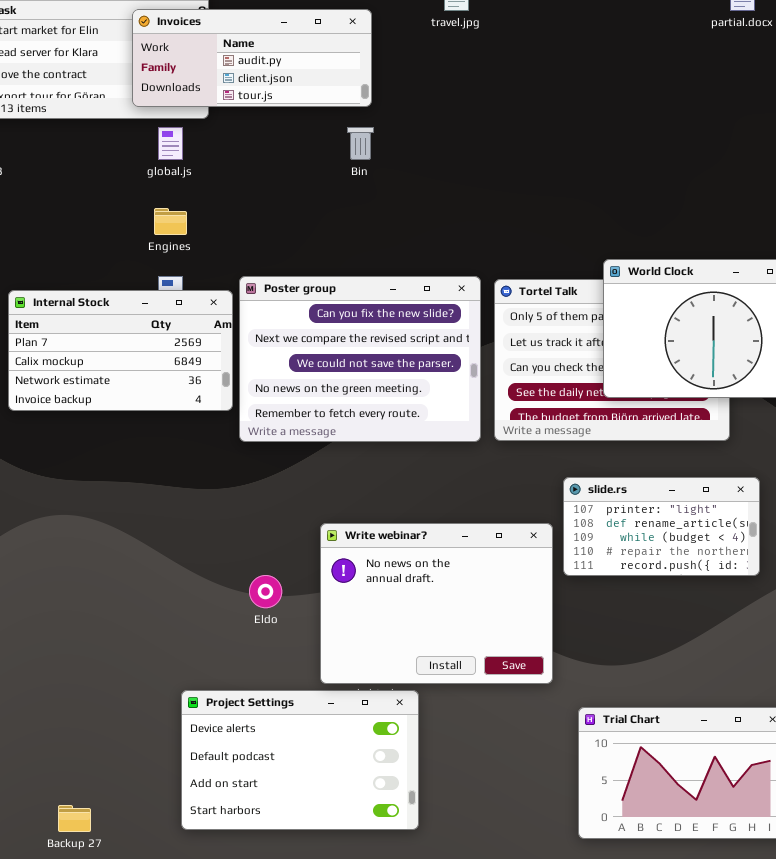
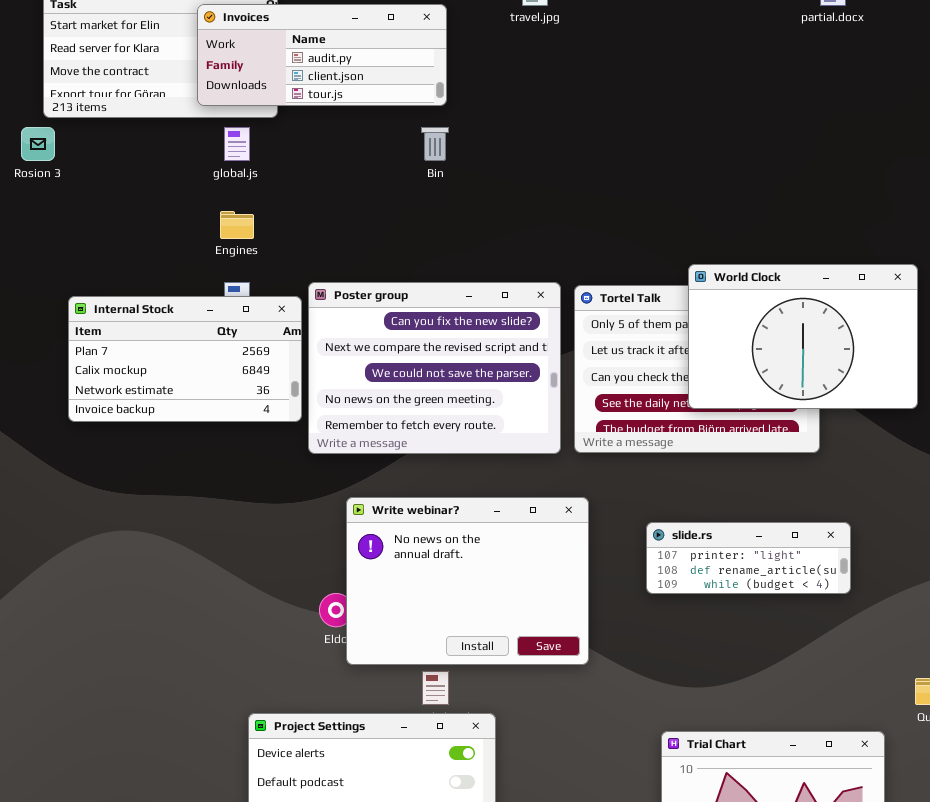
slide.rs: [563,477,760,576] -> [646,522,851,594], resized
Write webinar?: [320,523,553,684] -> [346,497,589,665], moved

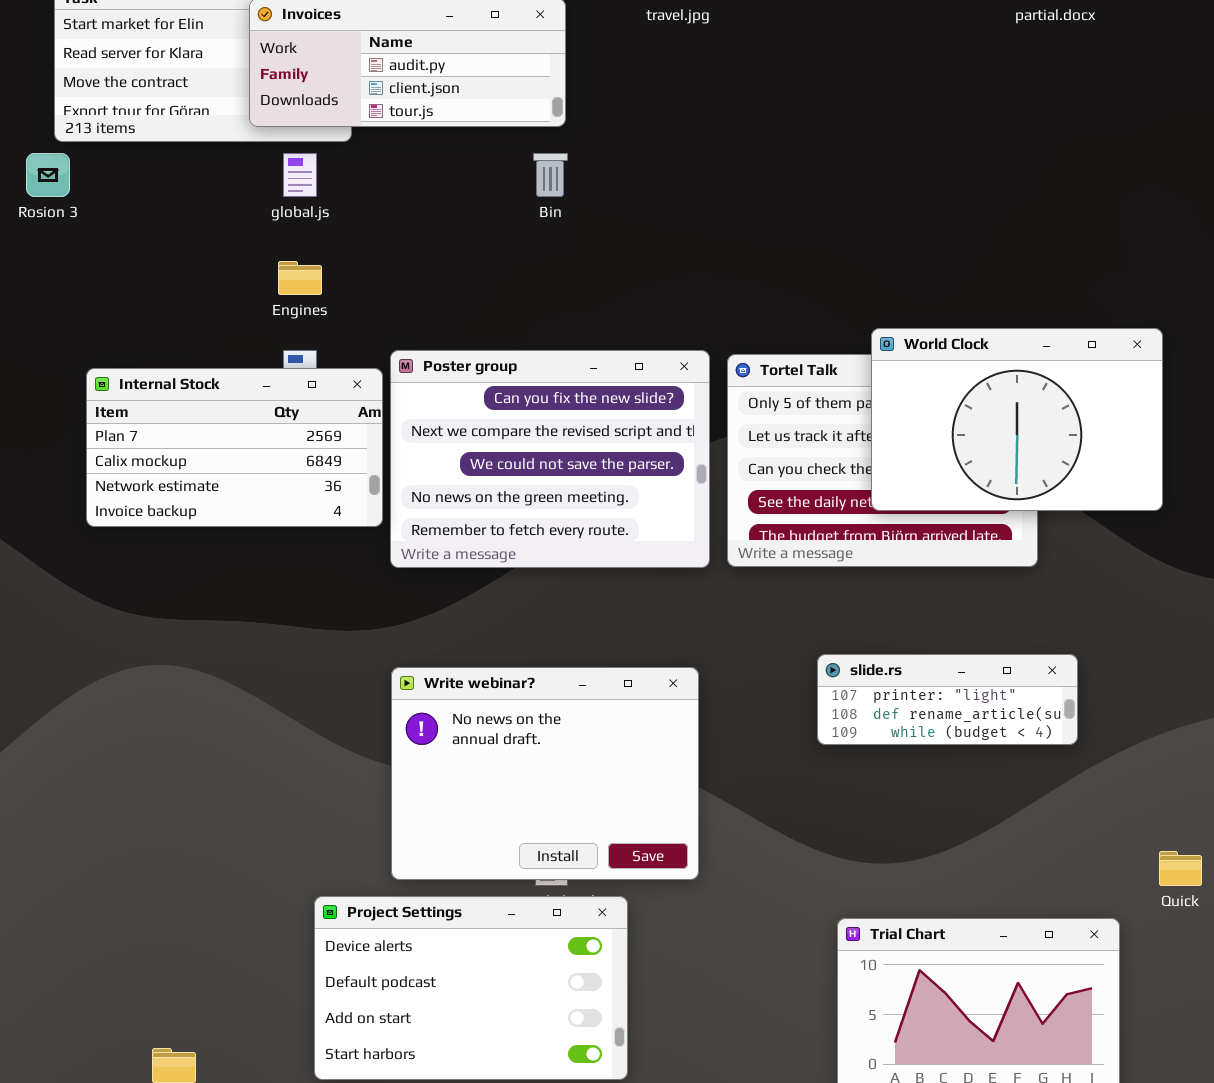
Write webinar?: [346,497,589,665] -> [391,667,699,880], moved

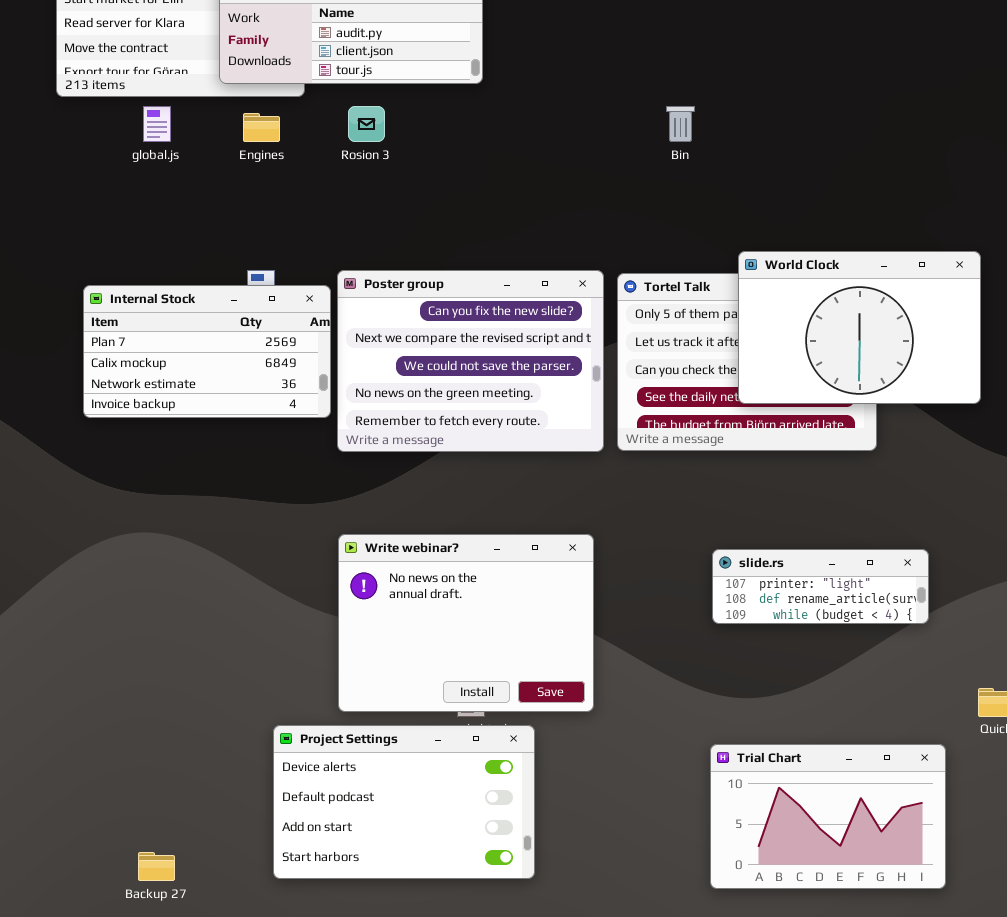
Rosion 3: [26,153,70,197] -> [348,106,385,142], moved
global.js: [283,153,317,197] -> [143,106,171,142], moved
Bin: [533,153,568,197] -> [666,106,695,142], moved
Engines: [278,261,322,295] -> [243,113,280,142], moved
slide.rs: [817,654,1078,745] -> [712,549,929,624], moved

